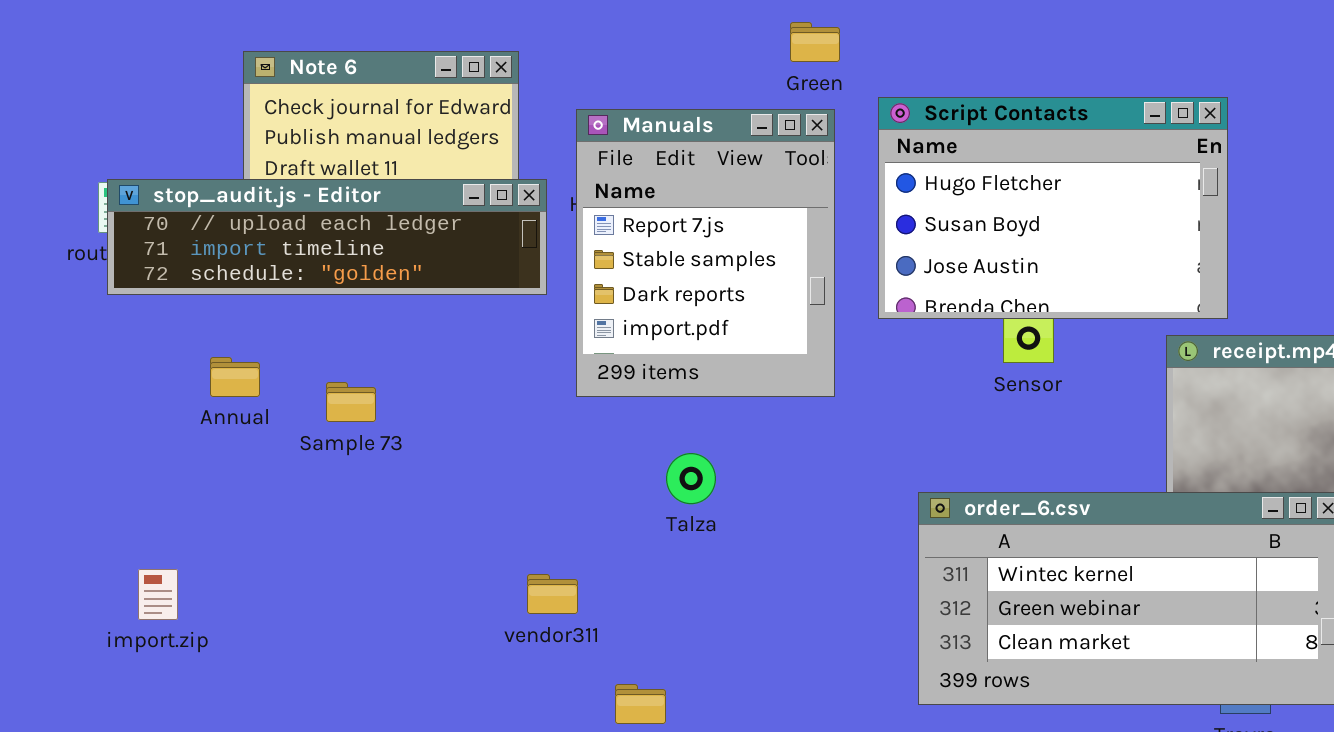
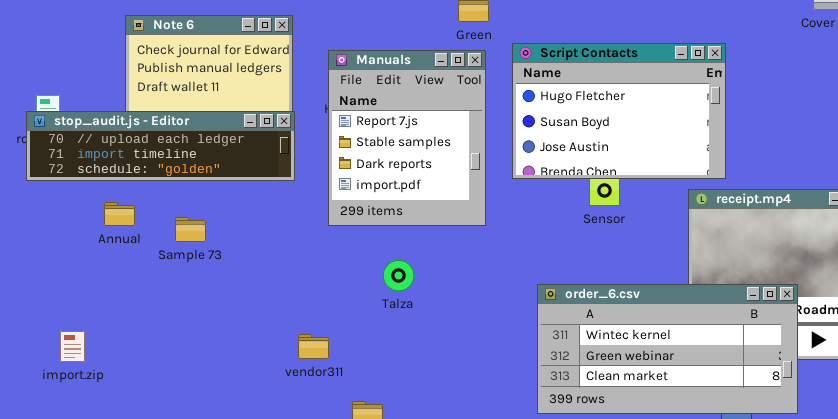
stop_audit.js - Editor: [107,179,547,295] -> [26,111,295,181], moved

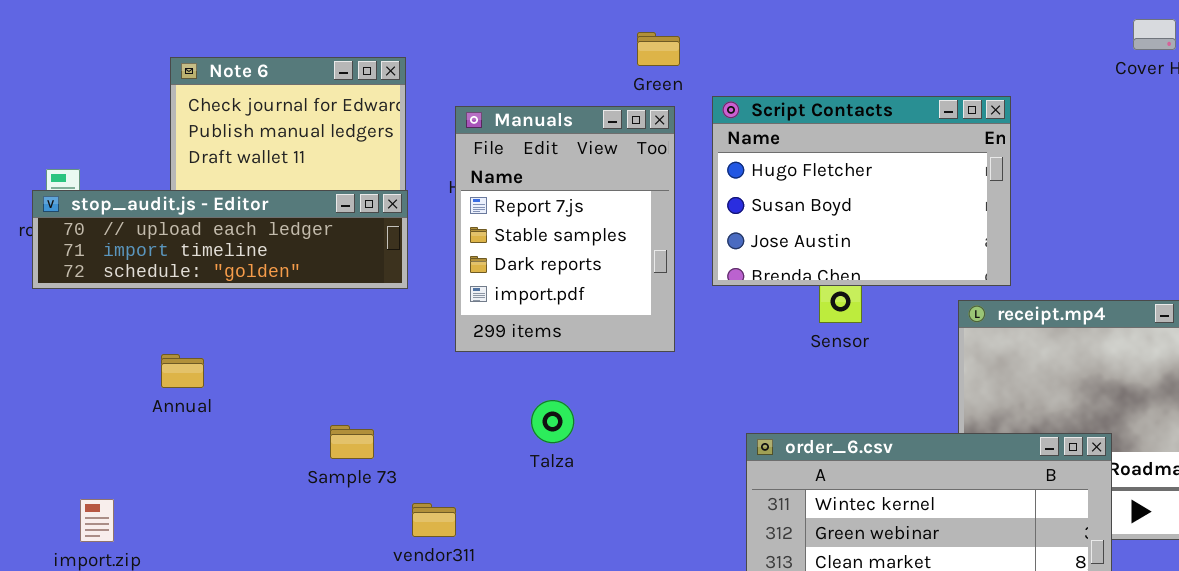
Annual: [104,202,135,226] -> [161,354,204,388], moved
Sample 73: [175,217,206,242] -> [330,425,374,459], moved

